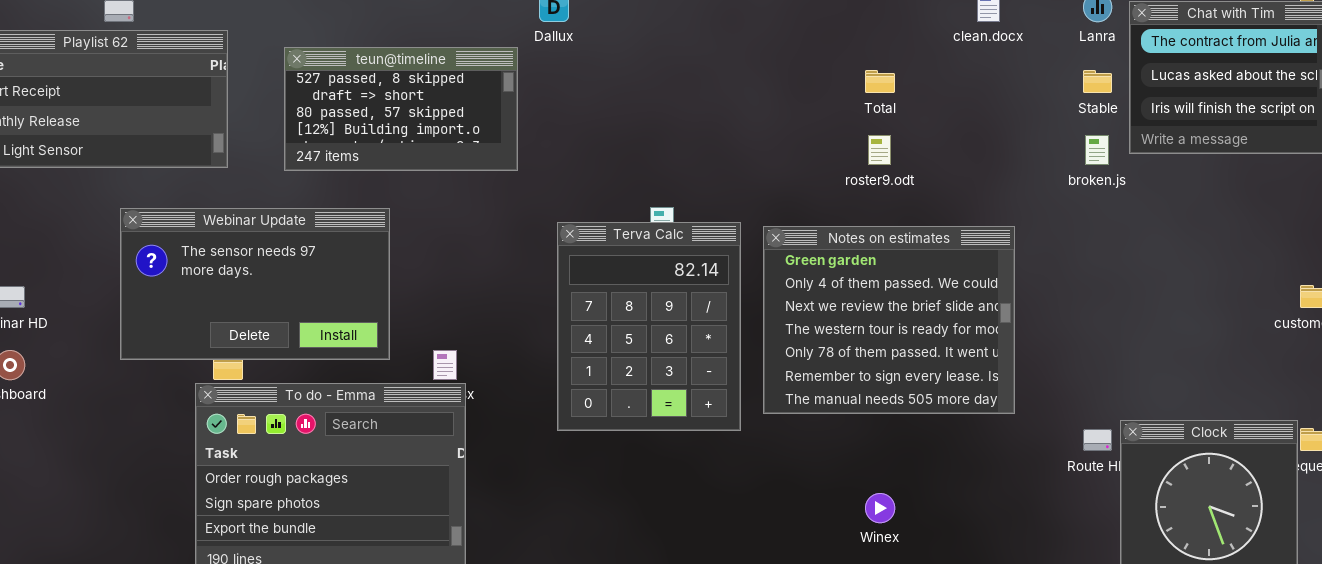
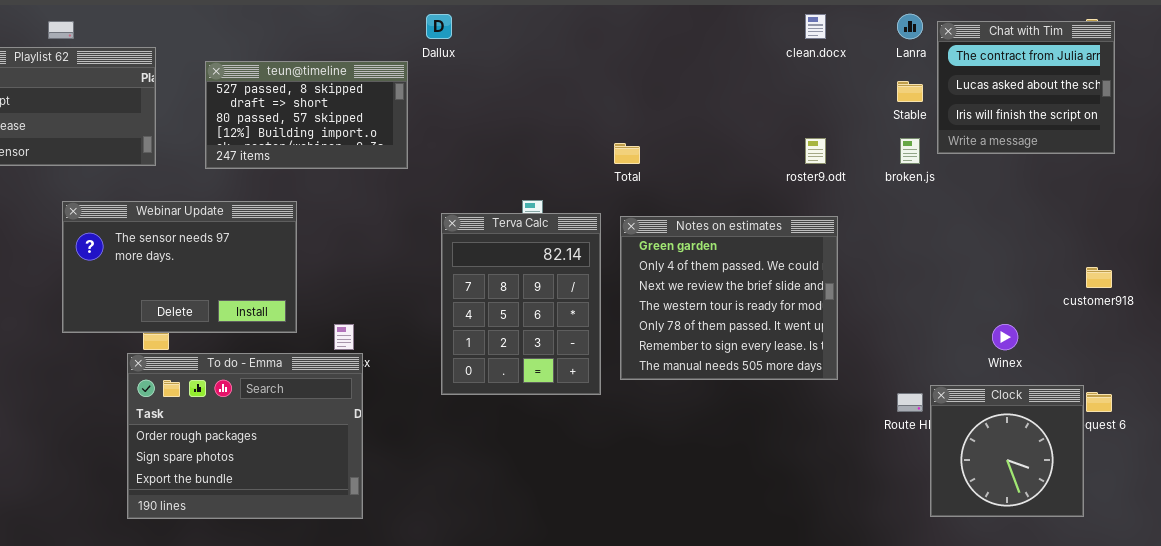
Total: [865,70,895,93] -> [614,143,640,164], moved
roster9.odt: [868,135,891,165] -> [805,138,826,164], moved
Winex: [865,493,895,523] -> [992,324,1018,350], moved

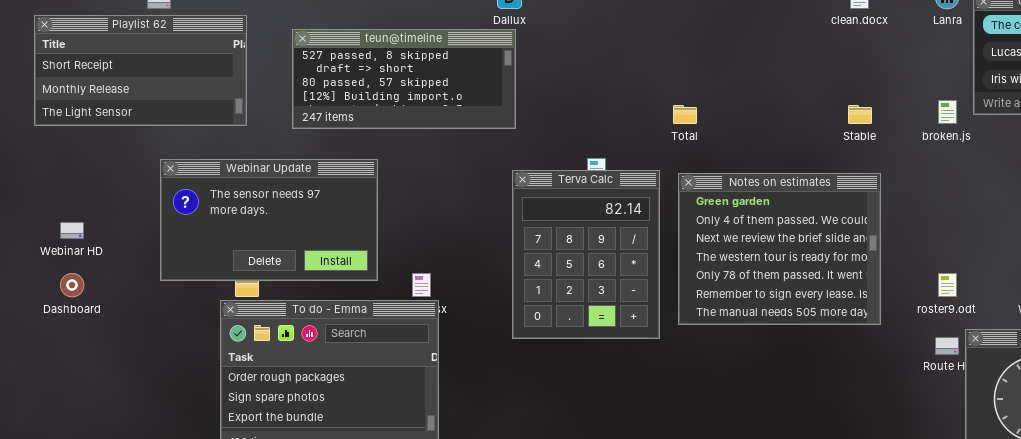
teun@timeline: [205,61,408,169] -> [292,29,516,129], resized
Stable: [897,81,923,102] -> [848,105,872,124], moved
roster9.odt: [805,138,826,164] -> [938,273,957,297], moved

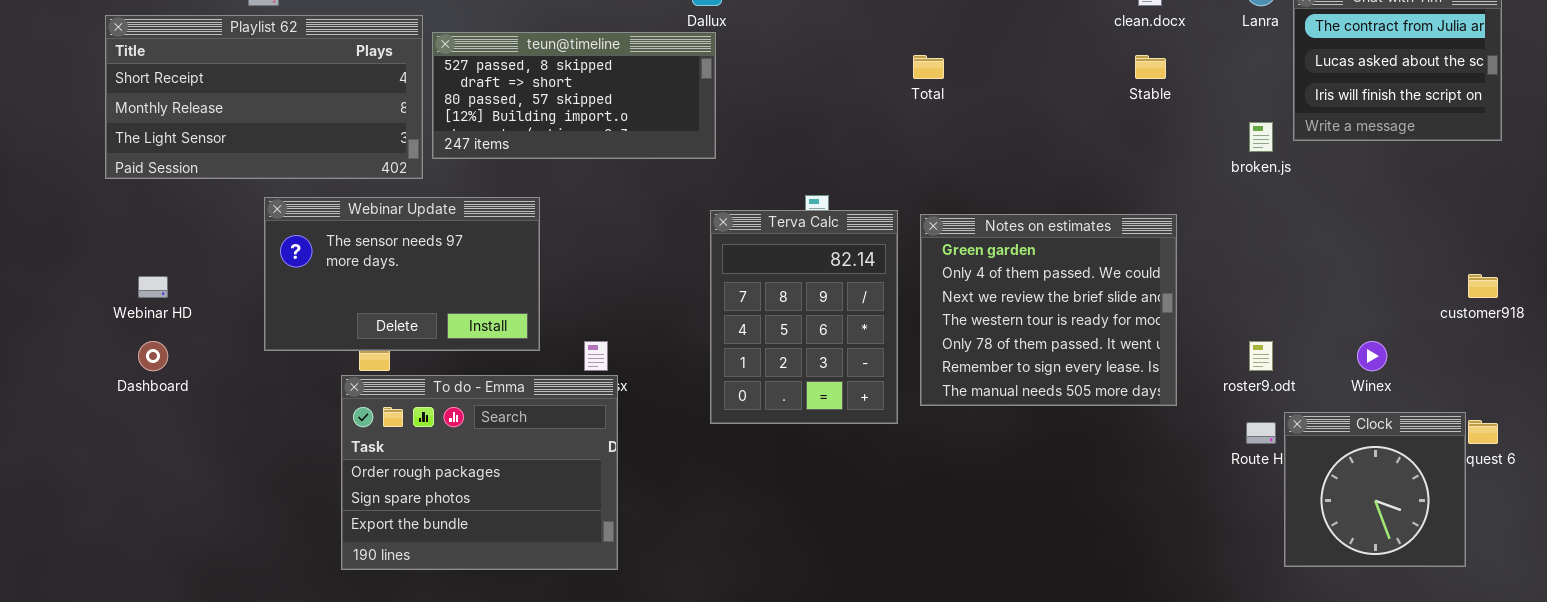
Playlist 62: [34,15,247,126] -> [105,15,423,179], resized
Total: [673,105,697,124] -> [913,55,944,79], moved
Stable: [848,105,872,124] -> [1135,55,1166,79], moved

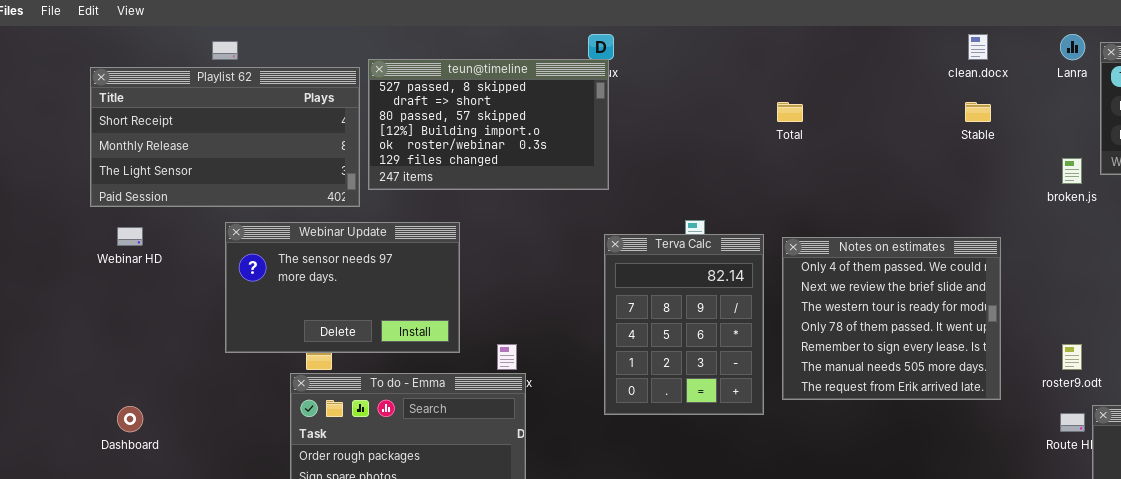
teun@timeline: [432,32,716,159] -> [368,59,609,190], resized
Notes on estimates: [920,214,1177,406] -> [782,237,1001,400], scrolled down 1 row
Webinar HD: [138,276,168,298] -> [117,227,143,246], moved
Dashboard: [138,341,168,371] -> [117,406,143,432], moved

